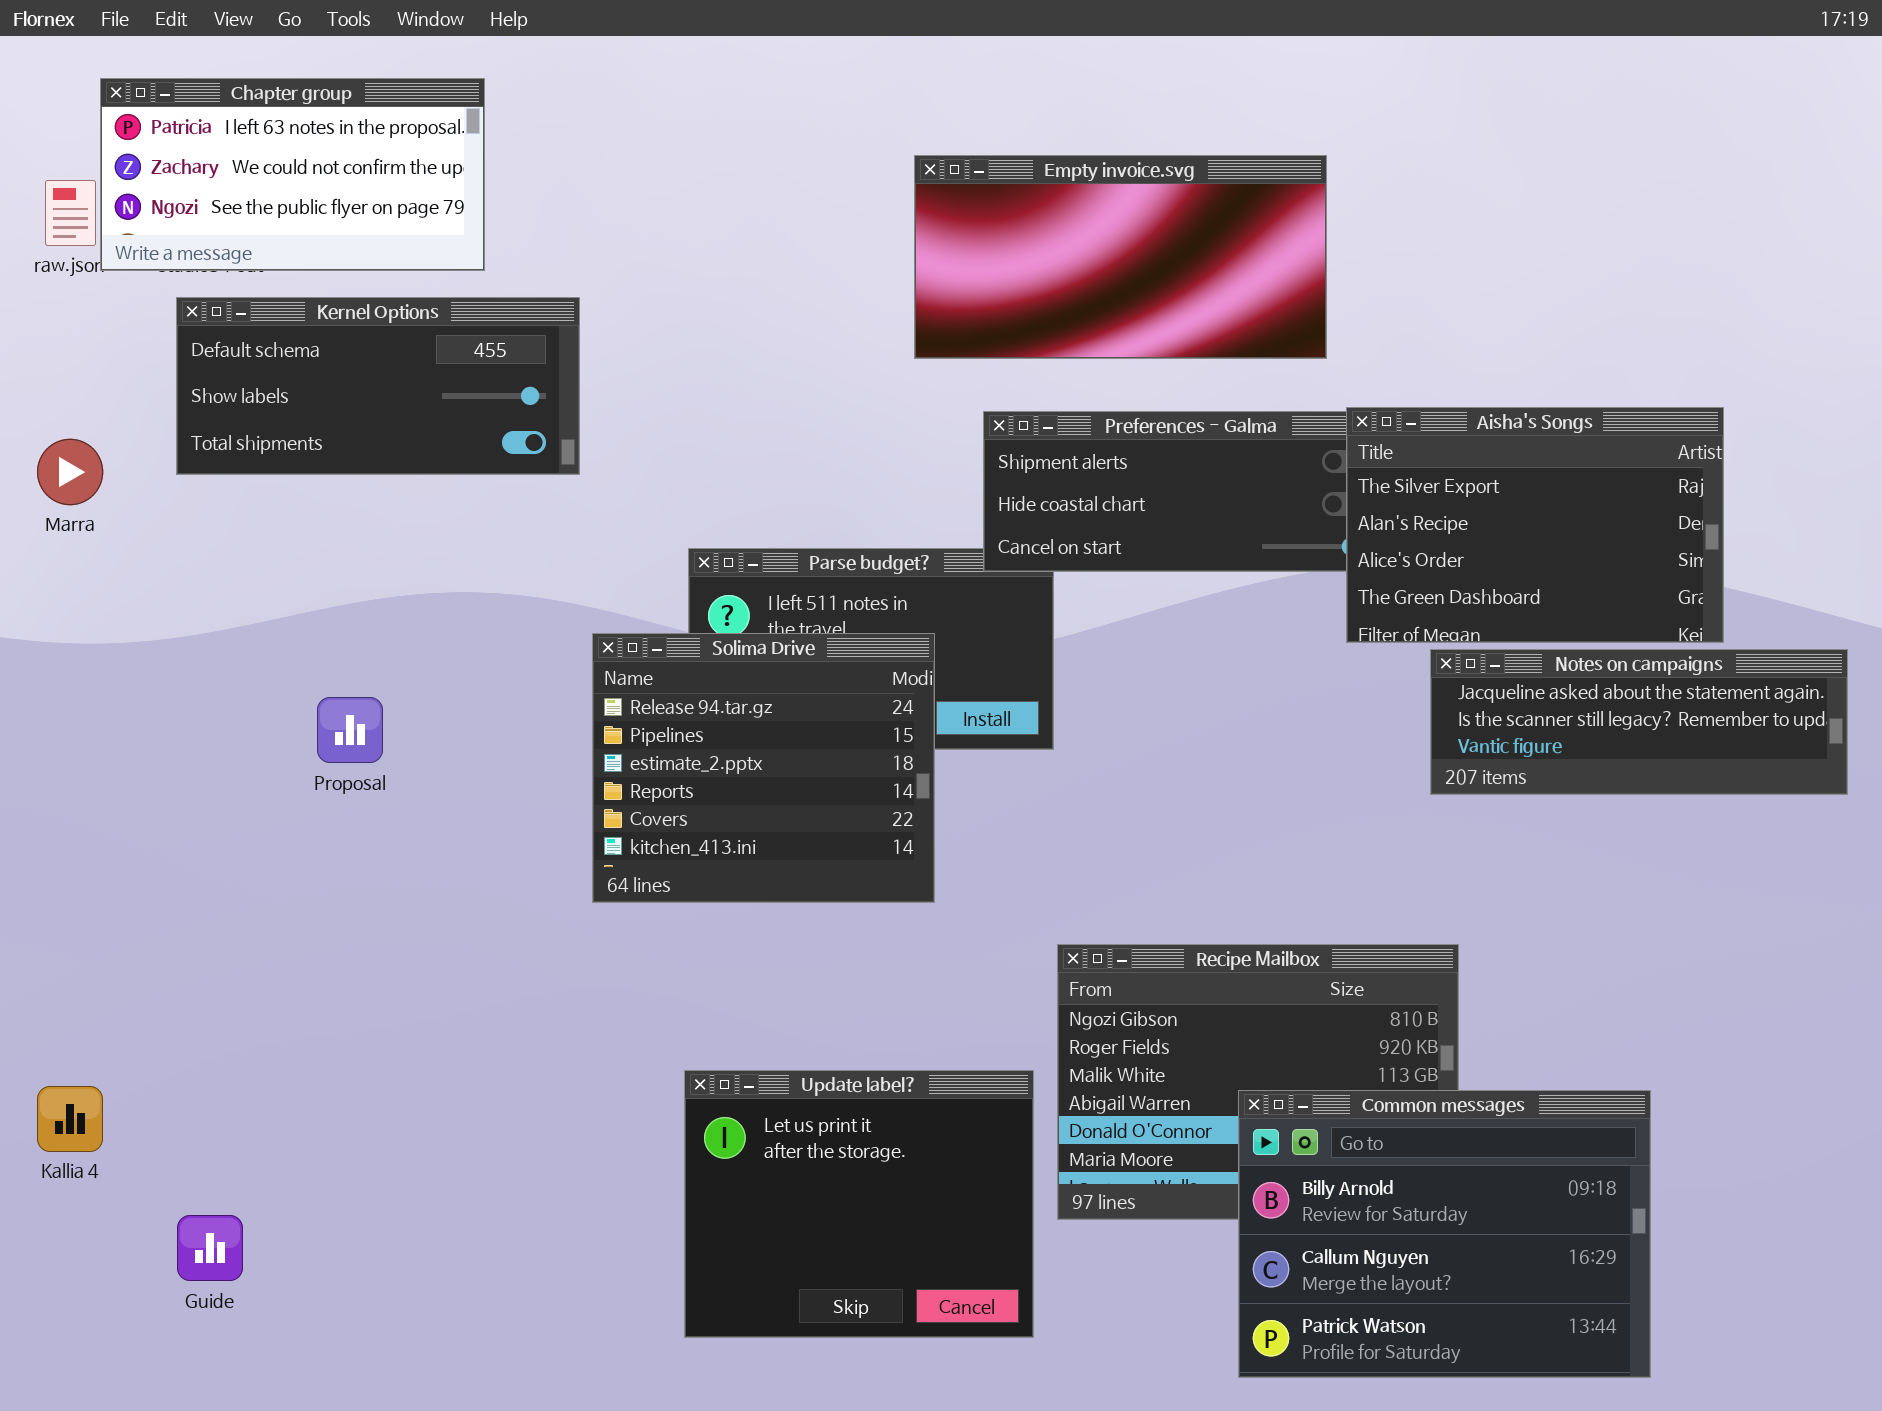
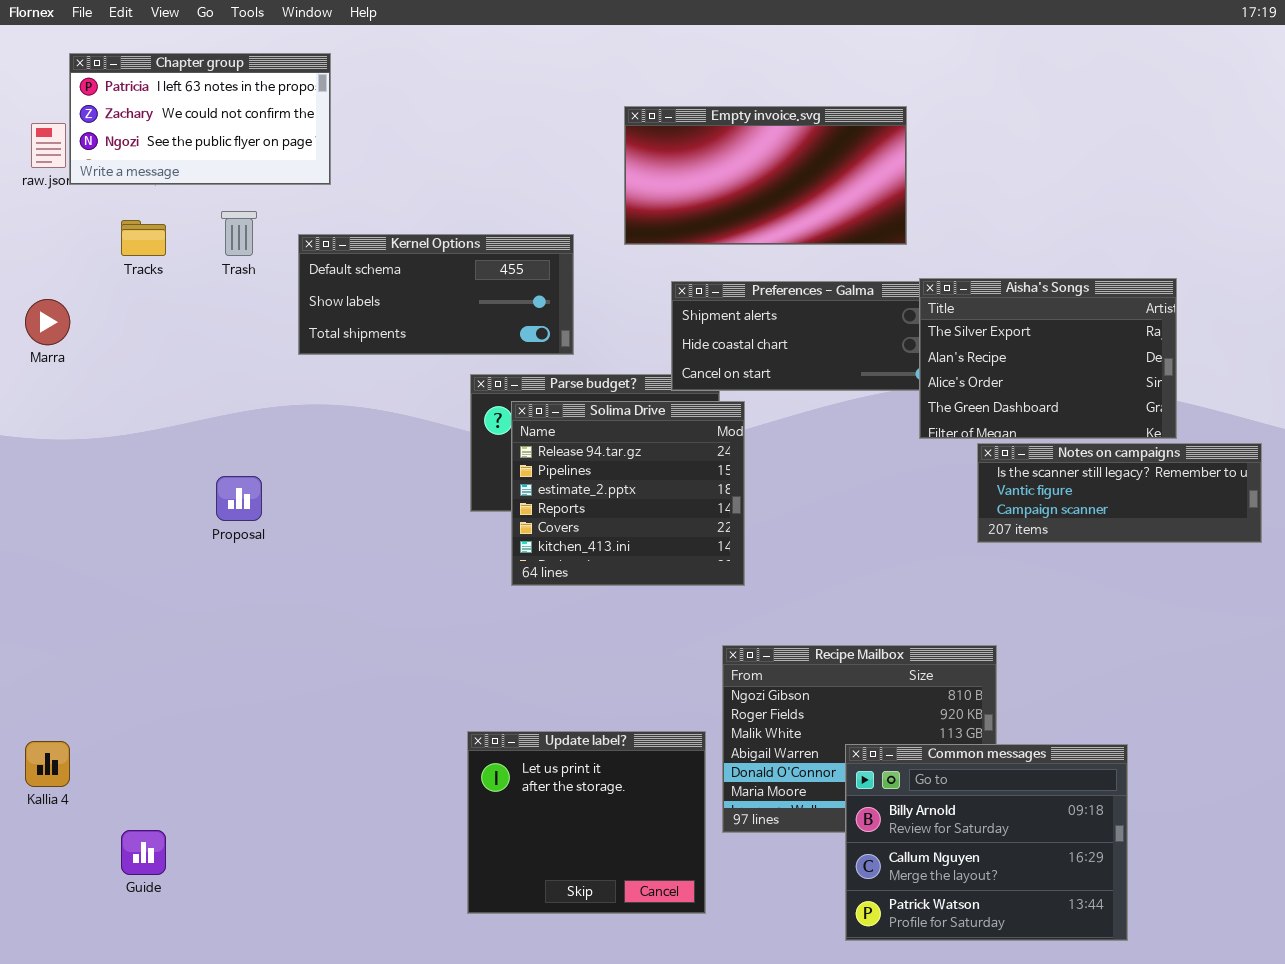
Kernel Options: [176,297,580,475] -> [298,234,574,355], moved
Solima Drive: [592,633,935,903] -> [511,401,745,586], moved
Notes on campaigns: [1430,649,1848,795] -> [977,443,1262,543], scrolled down 1 row

